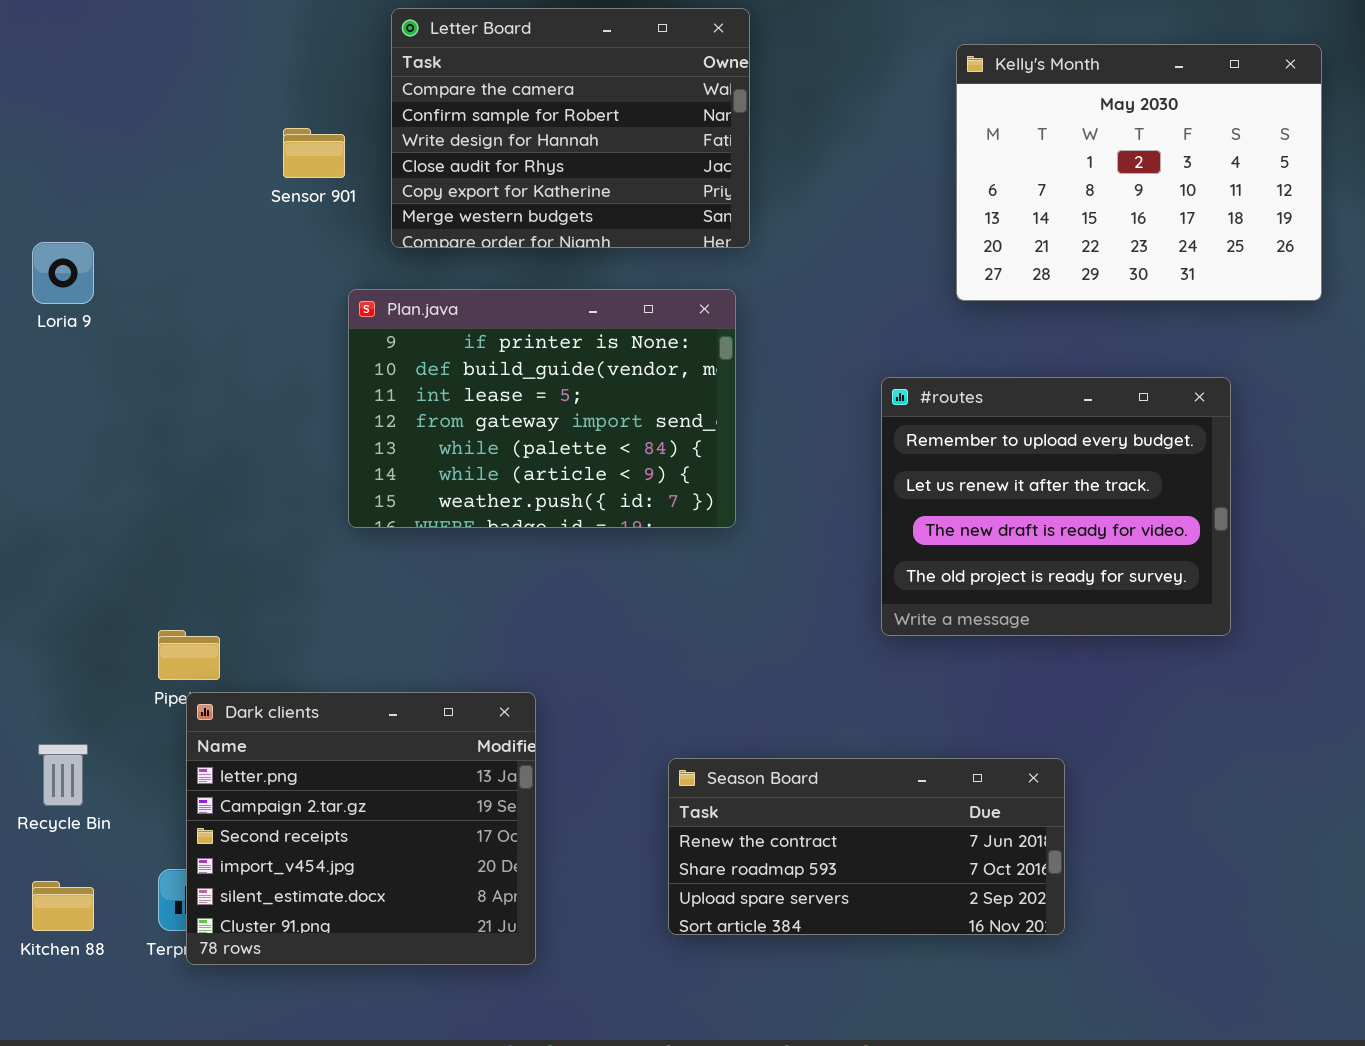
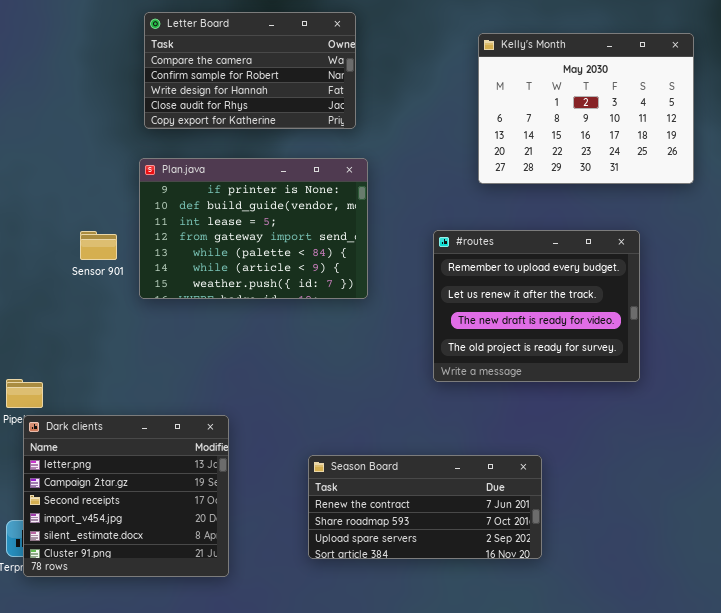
Letter Board: [391,8,750,248] -> [144,12,356,129], resized
Sensor 901: [283,128,345,178] -> [80,231,117,260], moved
Plan.java: [348,289,736,528] -> [139,158,368,299], moved

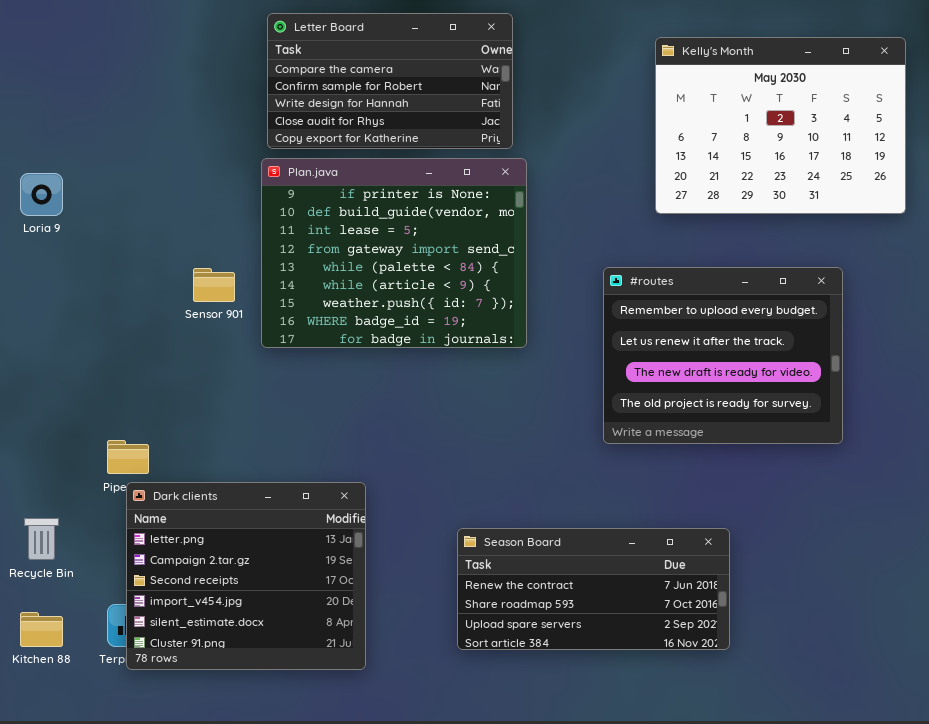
Plan.java: [139,158,368,299] -> [261,158,527,348], resized

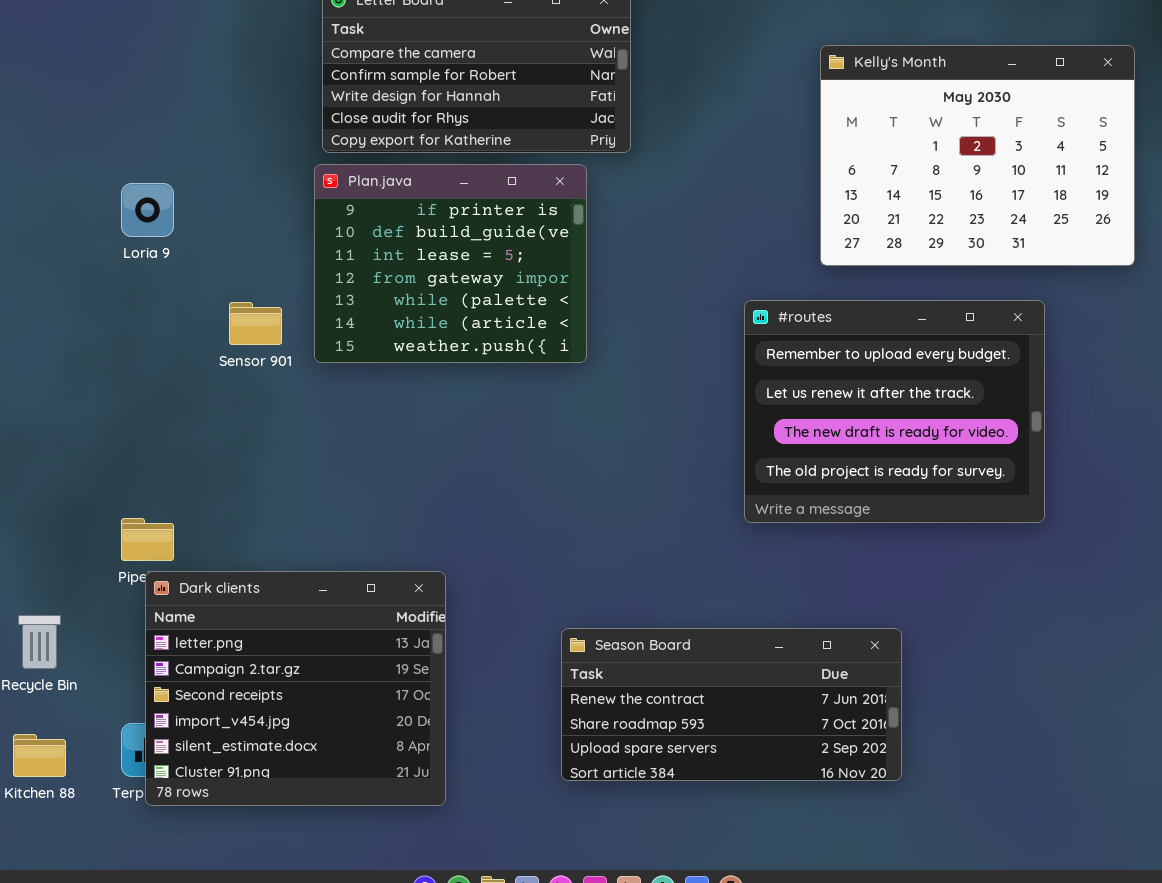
Kelly's Month: [655,37,906,214] -> [820,45,1135,266], moved
Plan.java: [261,158,527,348] -> [314,164,587,363], resized
Loria 9: [20,173,63,216] -> [121,183,174,237], moved

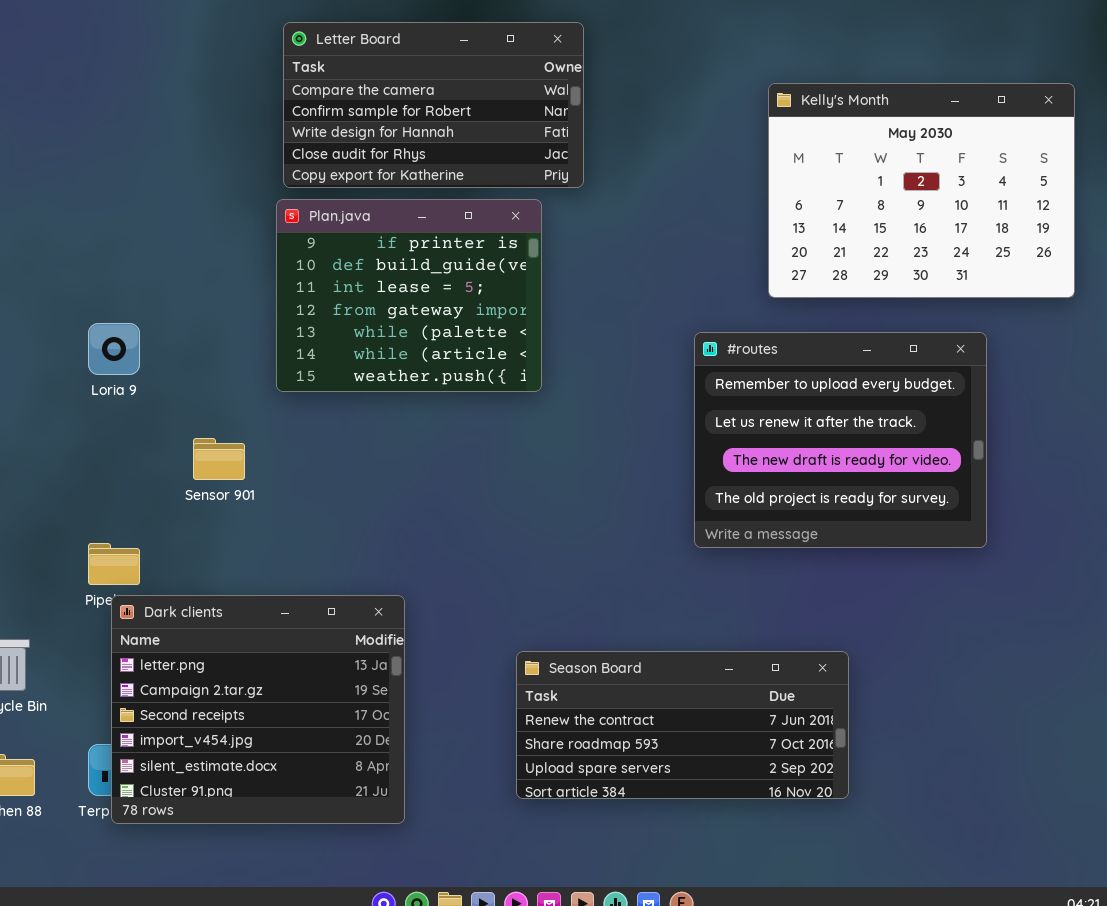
Loria 9: [121,183,174,237] -> [88,323,140,375], moved
Sensor 901: [229,302,282,345] -> [193,438,245,480], moved

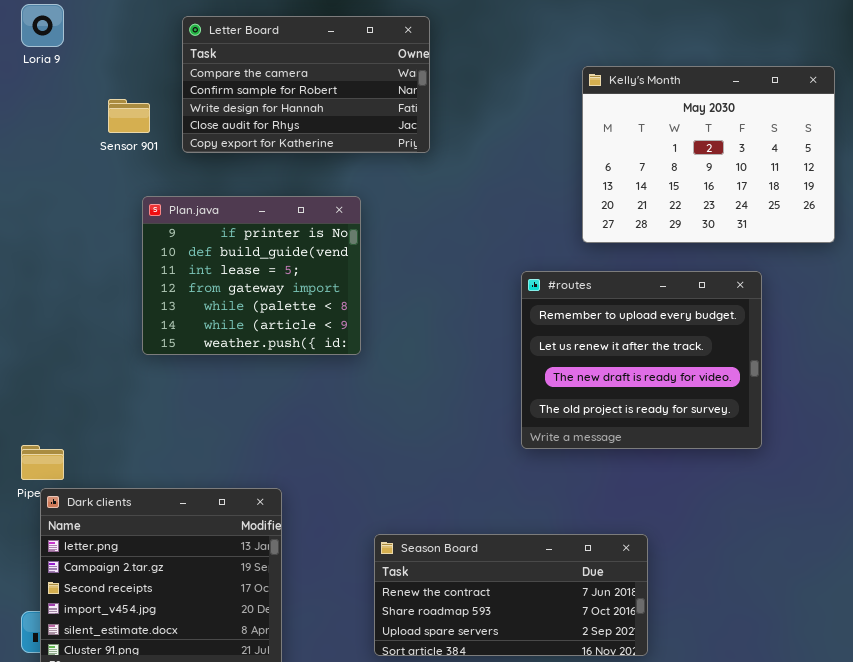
Plan.java: [276,199,542,392] -> [142,196,361,355], moved
Loria 9: [88,323,140,375] -> [21,4,64,47], moved
Sensor 901: [193,438,245,480] -> [108,99,150,133], moved

